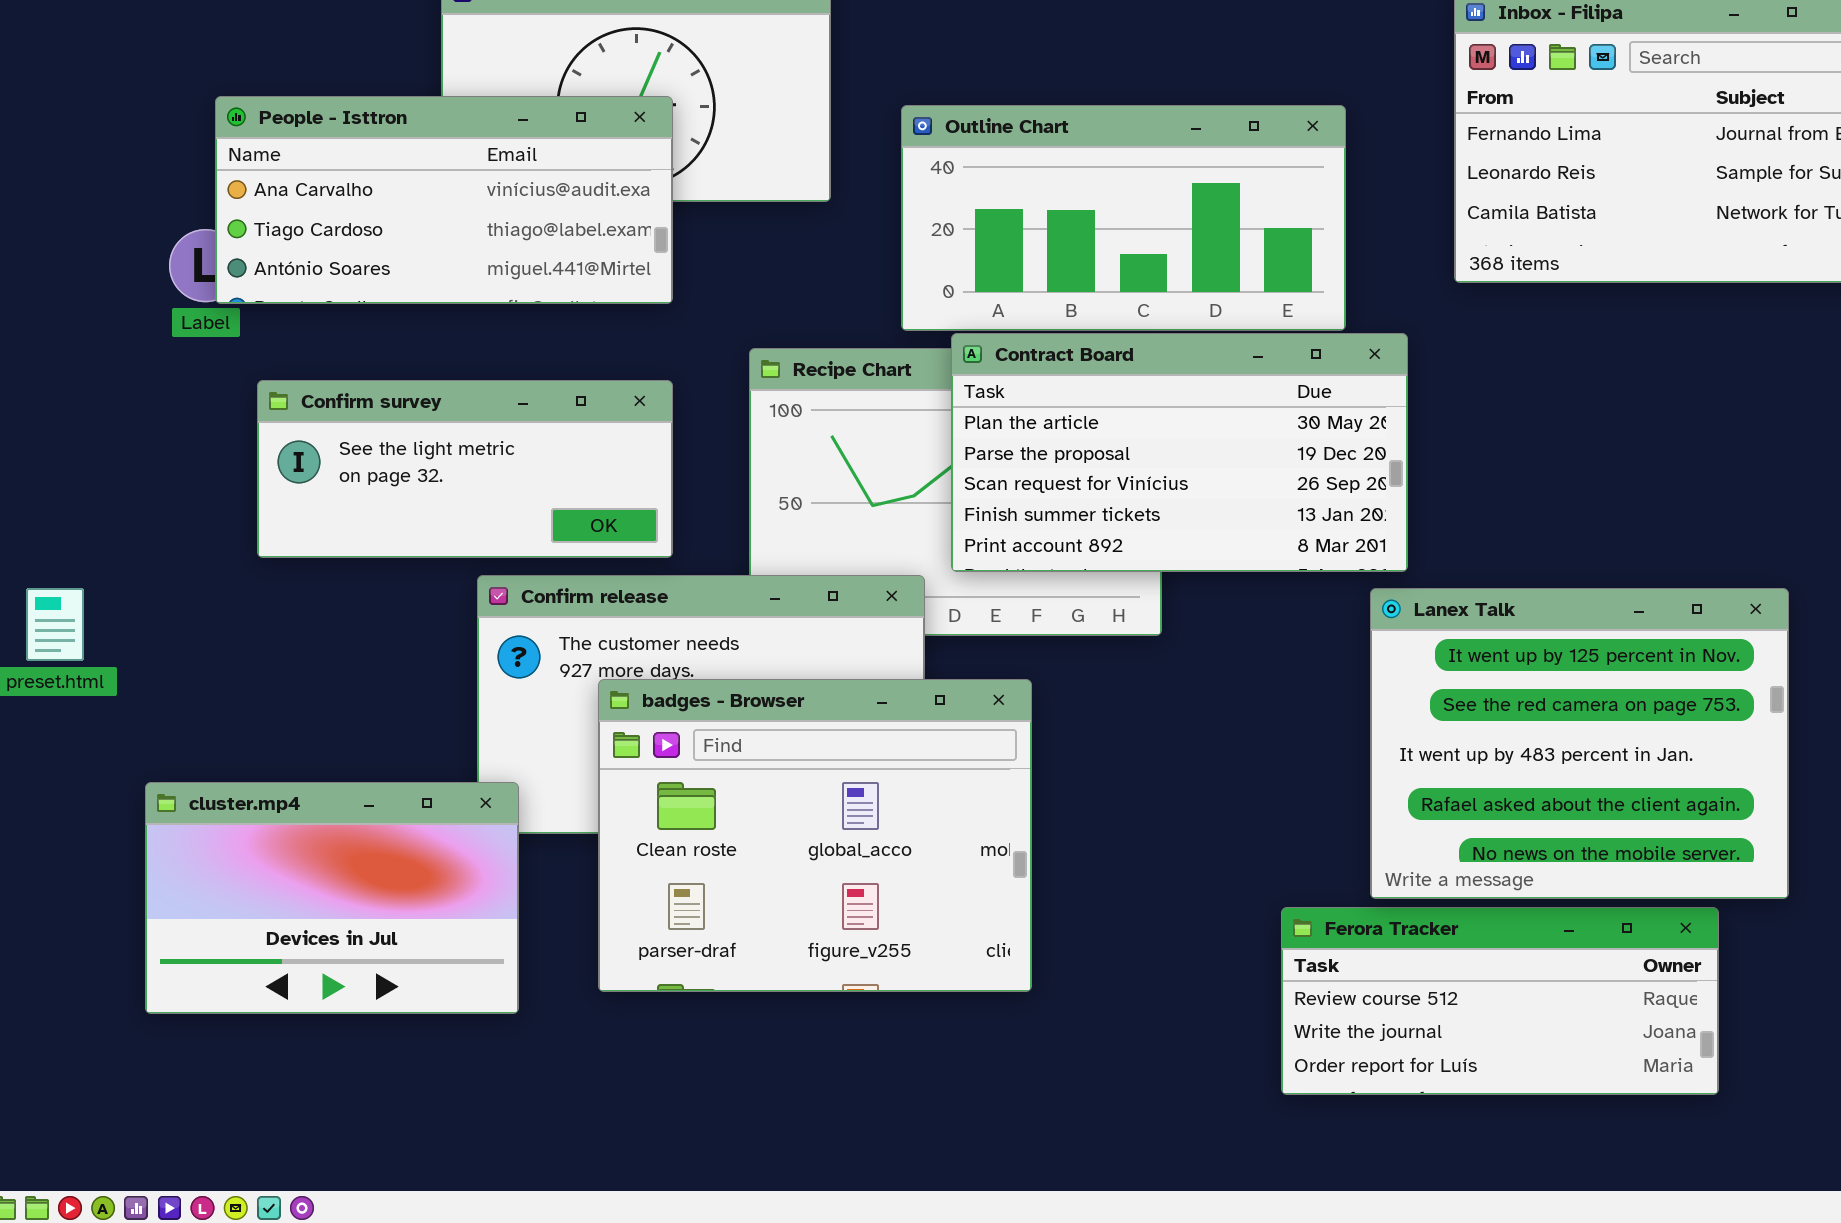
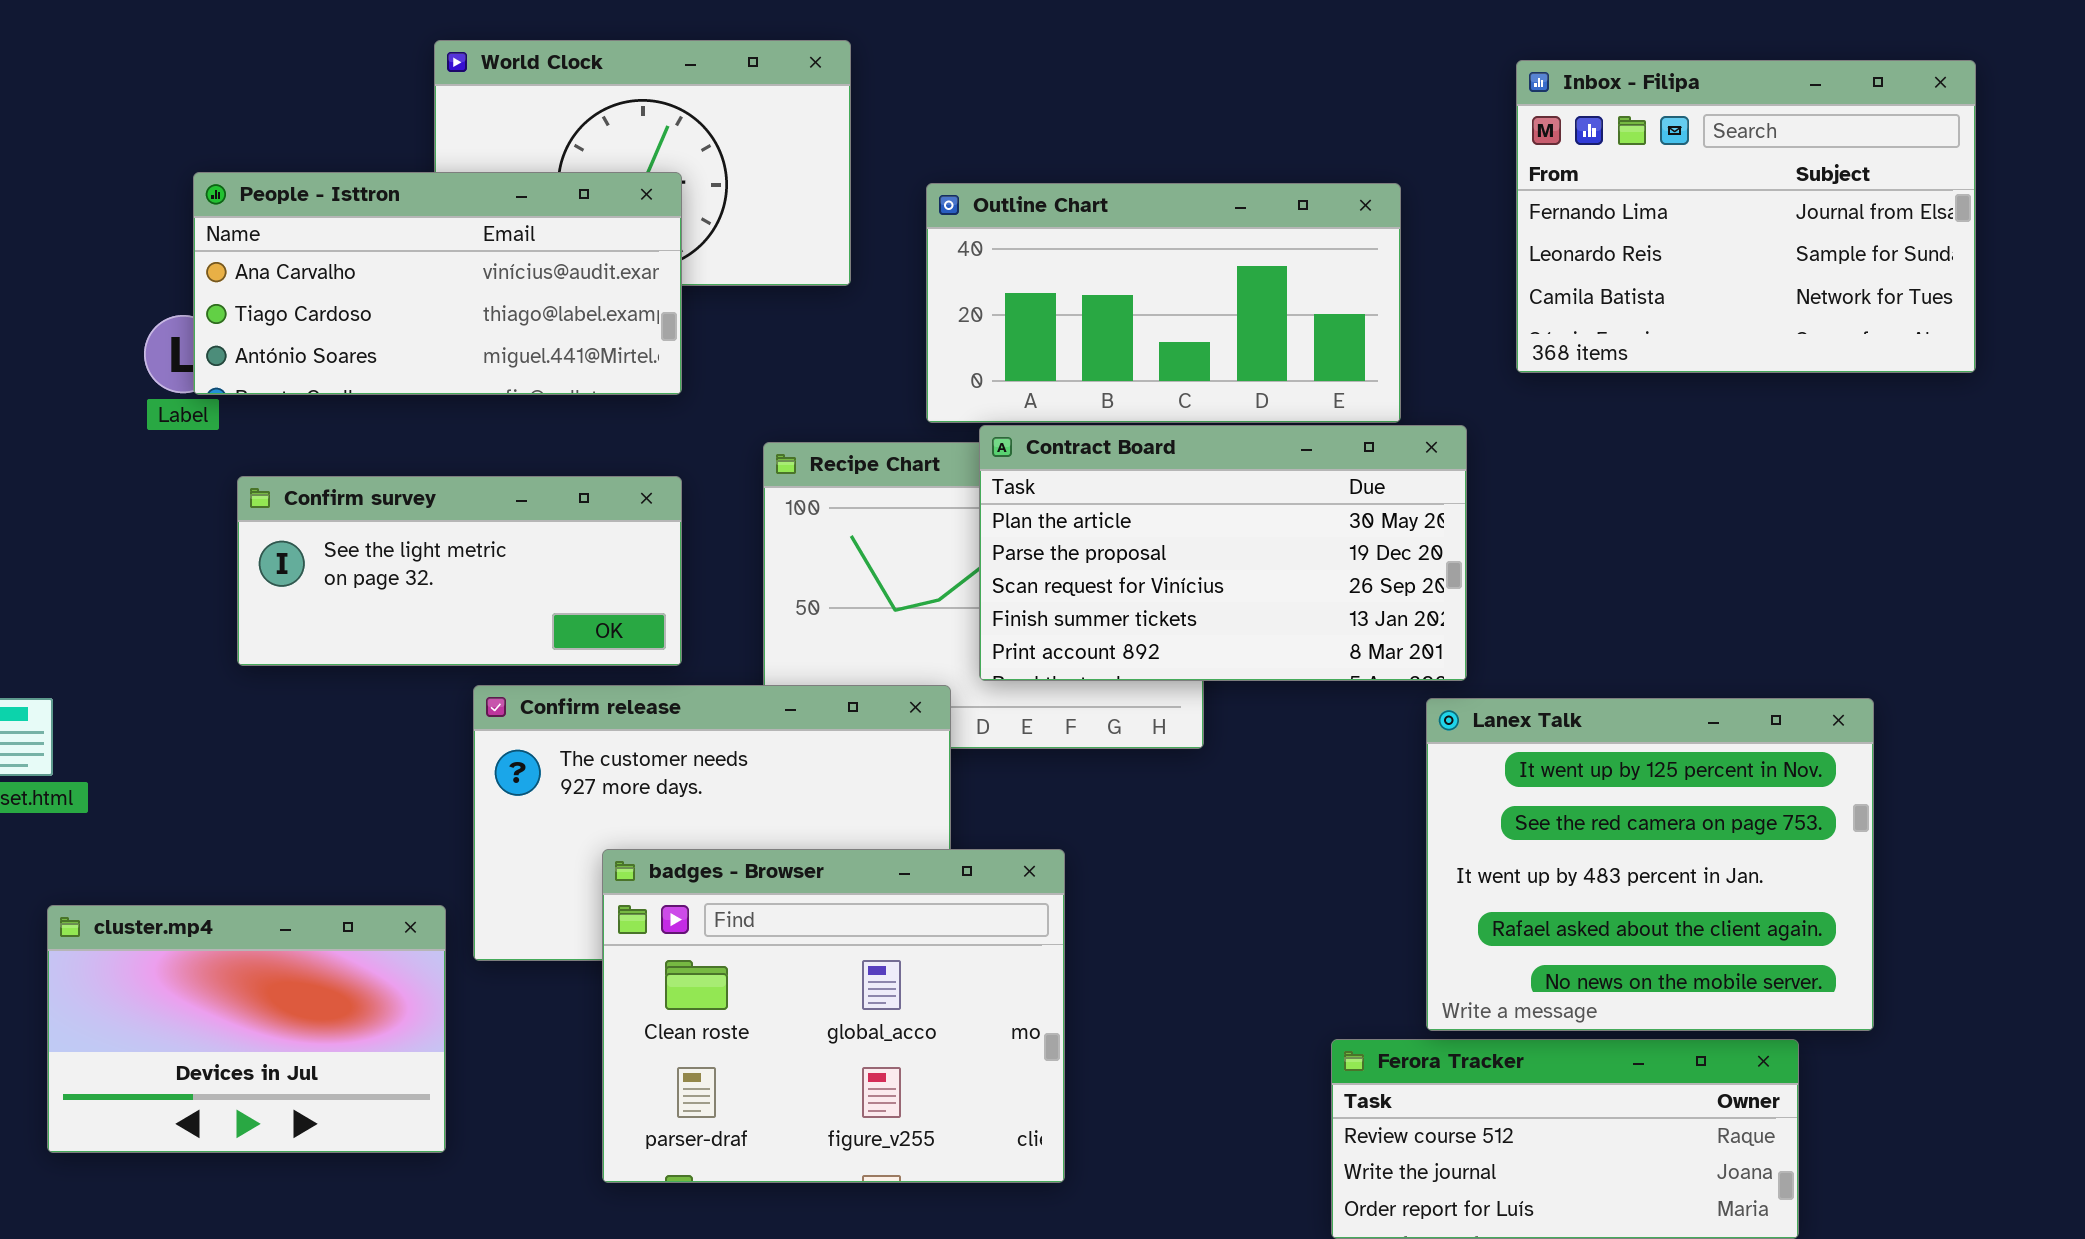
badges - Browser: [598,679,1032,992] -> [602,849,1065,1183], moved
cluster.mp4: [145,782,519,1014] -> [47,905,446,1153], moved

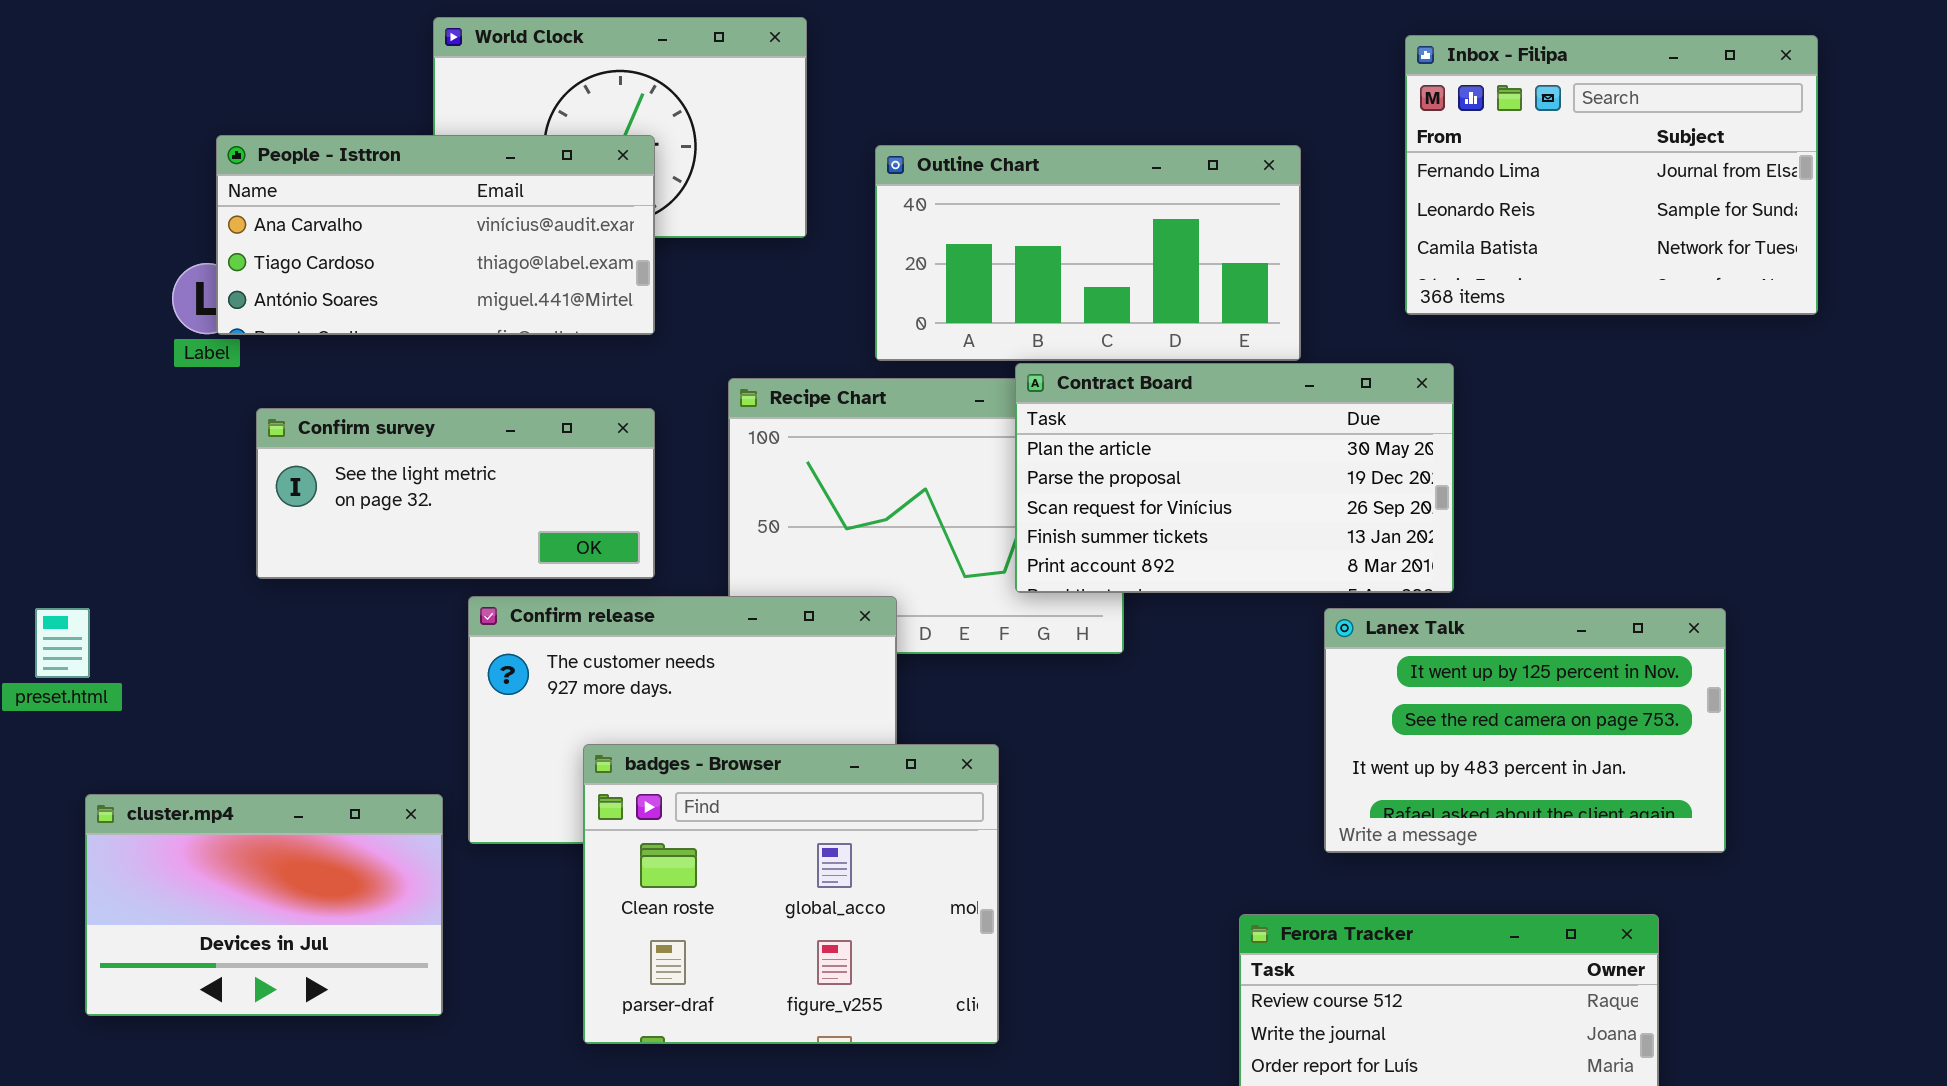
Contract Board: [979,425,1467,681] -> [1015,363,1454,593], moved
Lanex Talk: [1426,698,1874,1031] -> [1324,608,1726,853], resized

